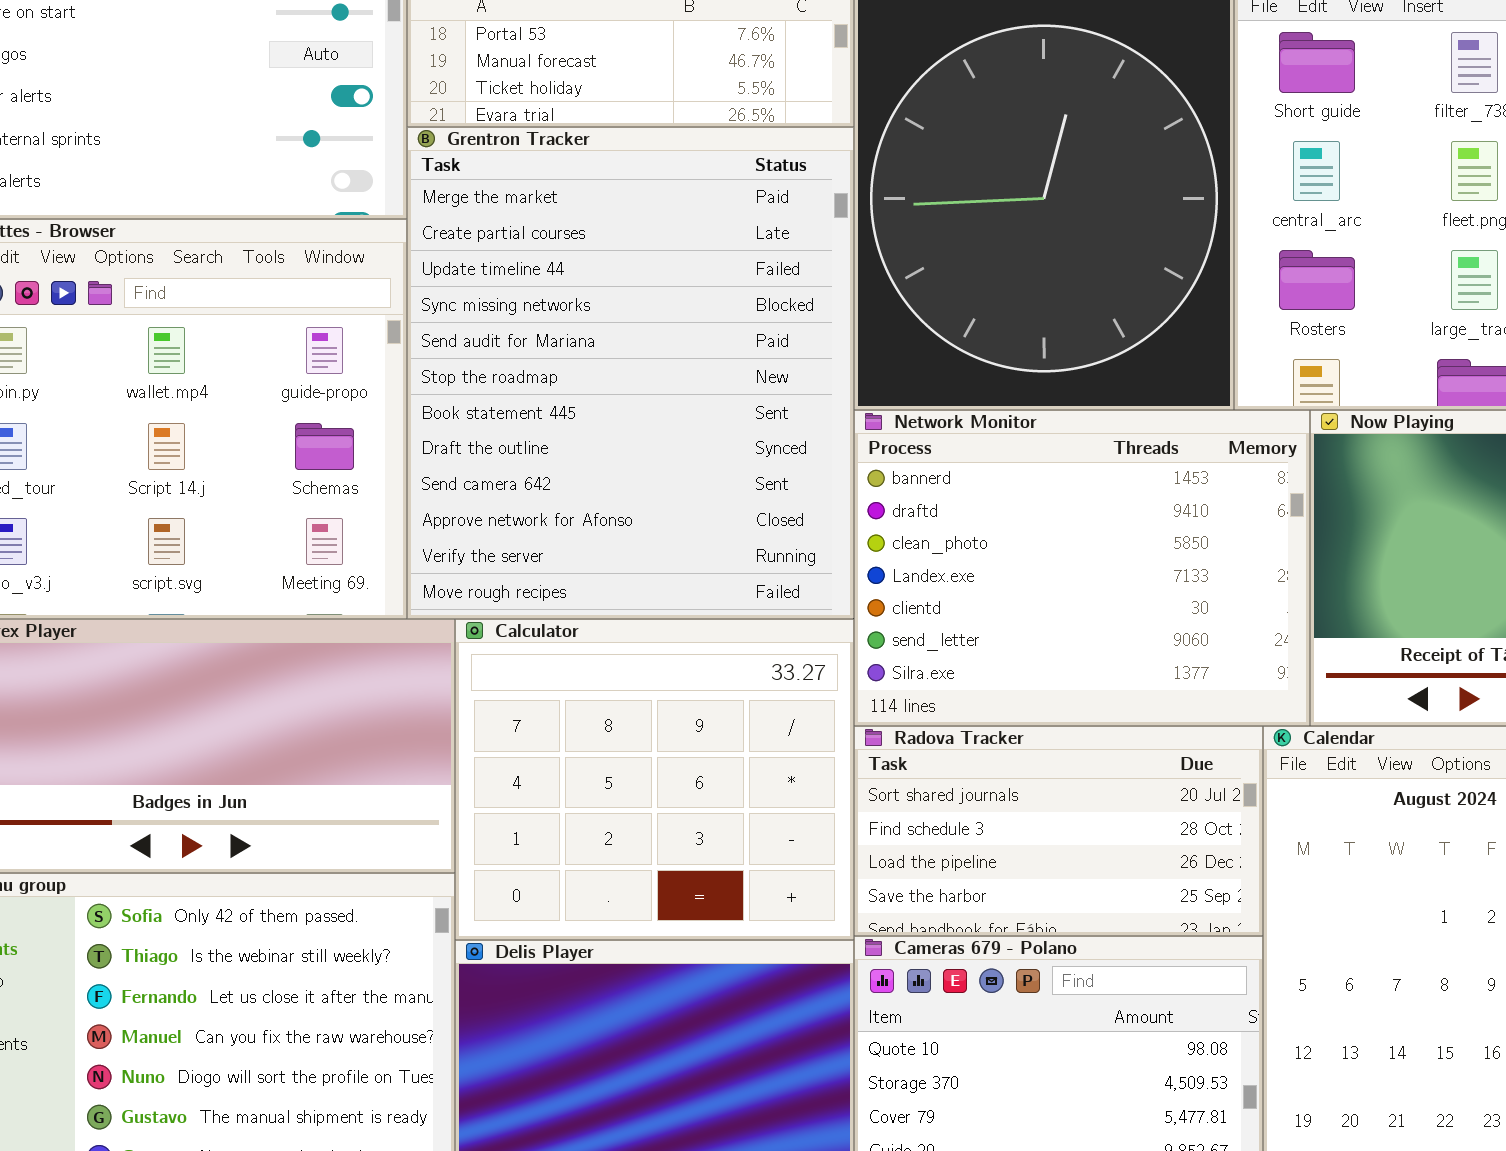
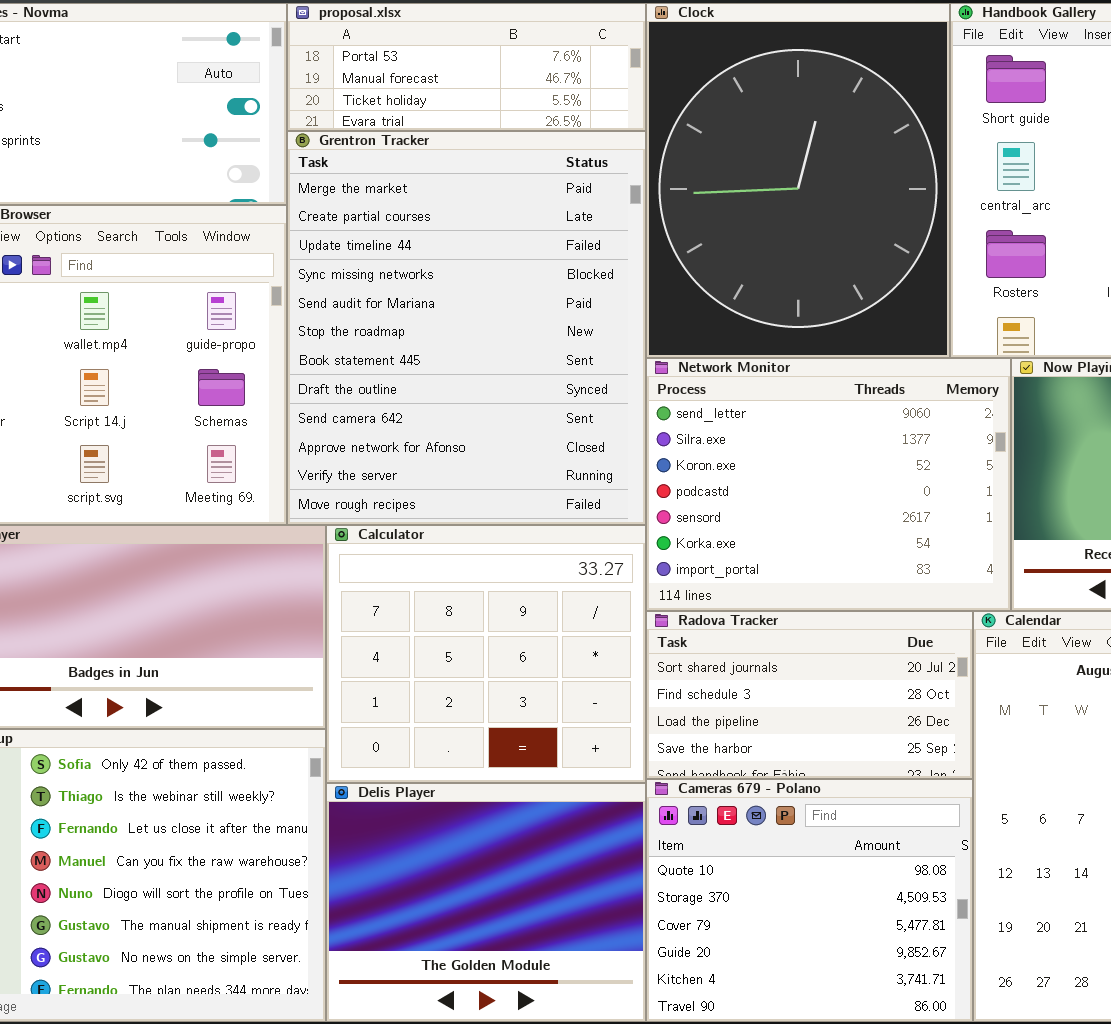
Network Monitor: [854,410,1310,726] -> [646,358,1011,611], scrolled down 5 rows

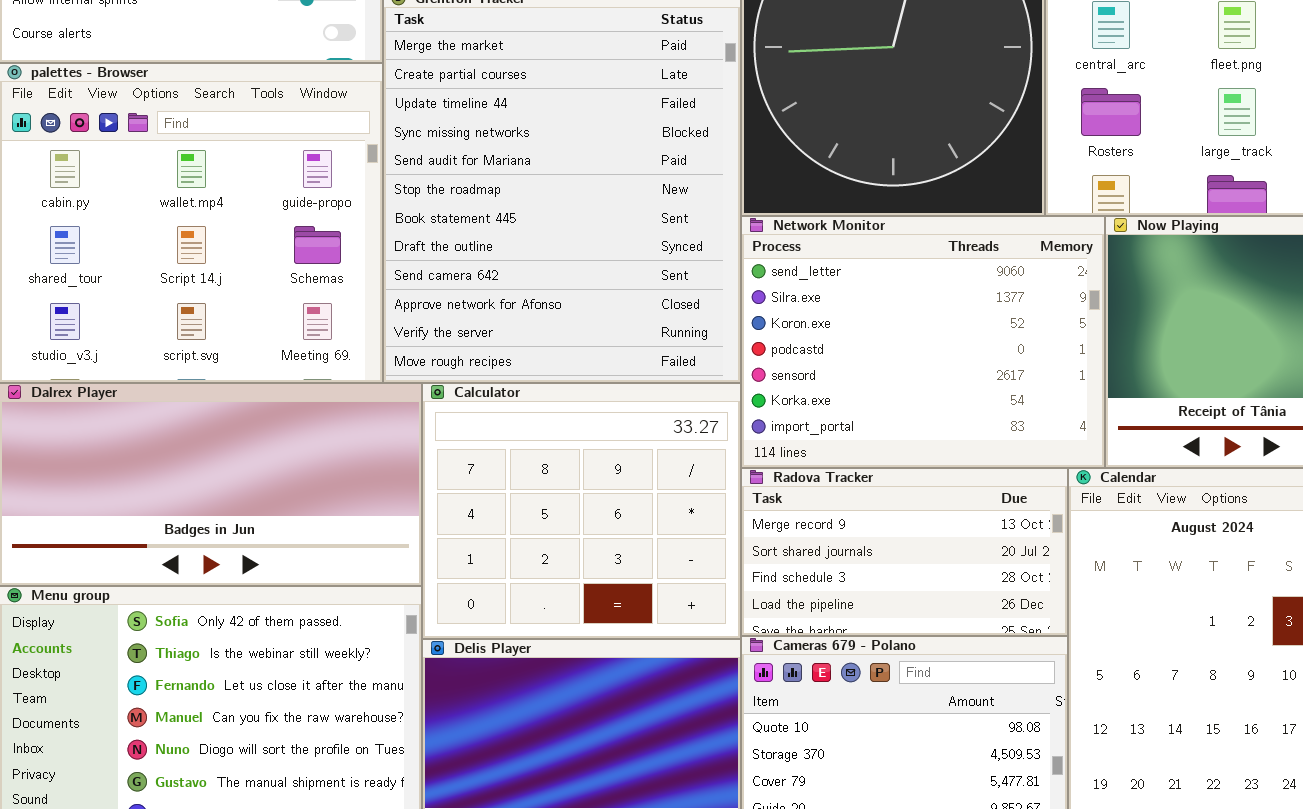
Radova Tracker: [646,611,973,779] -> [741,468,1068,636], scrolled up 1 row

